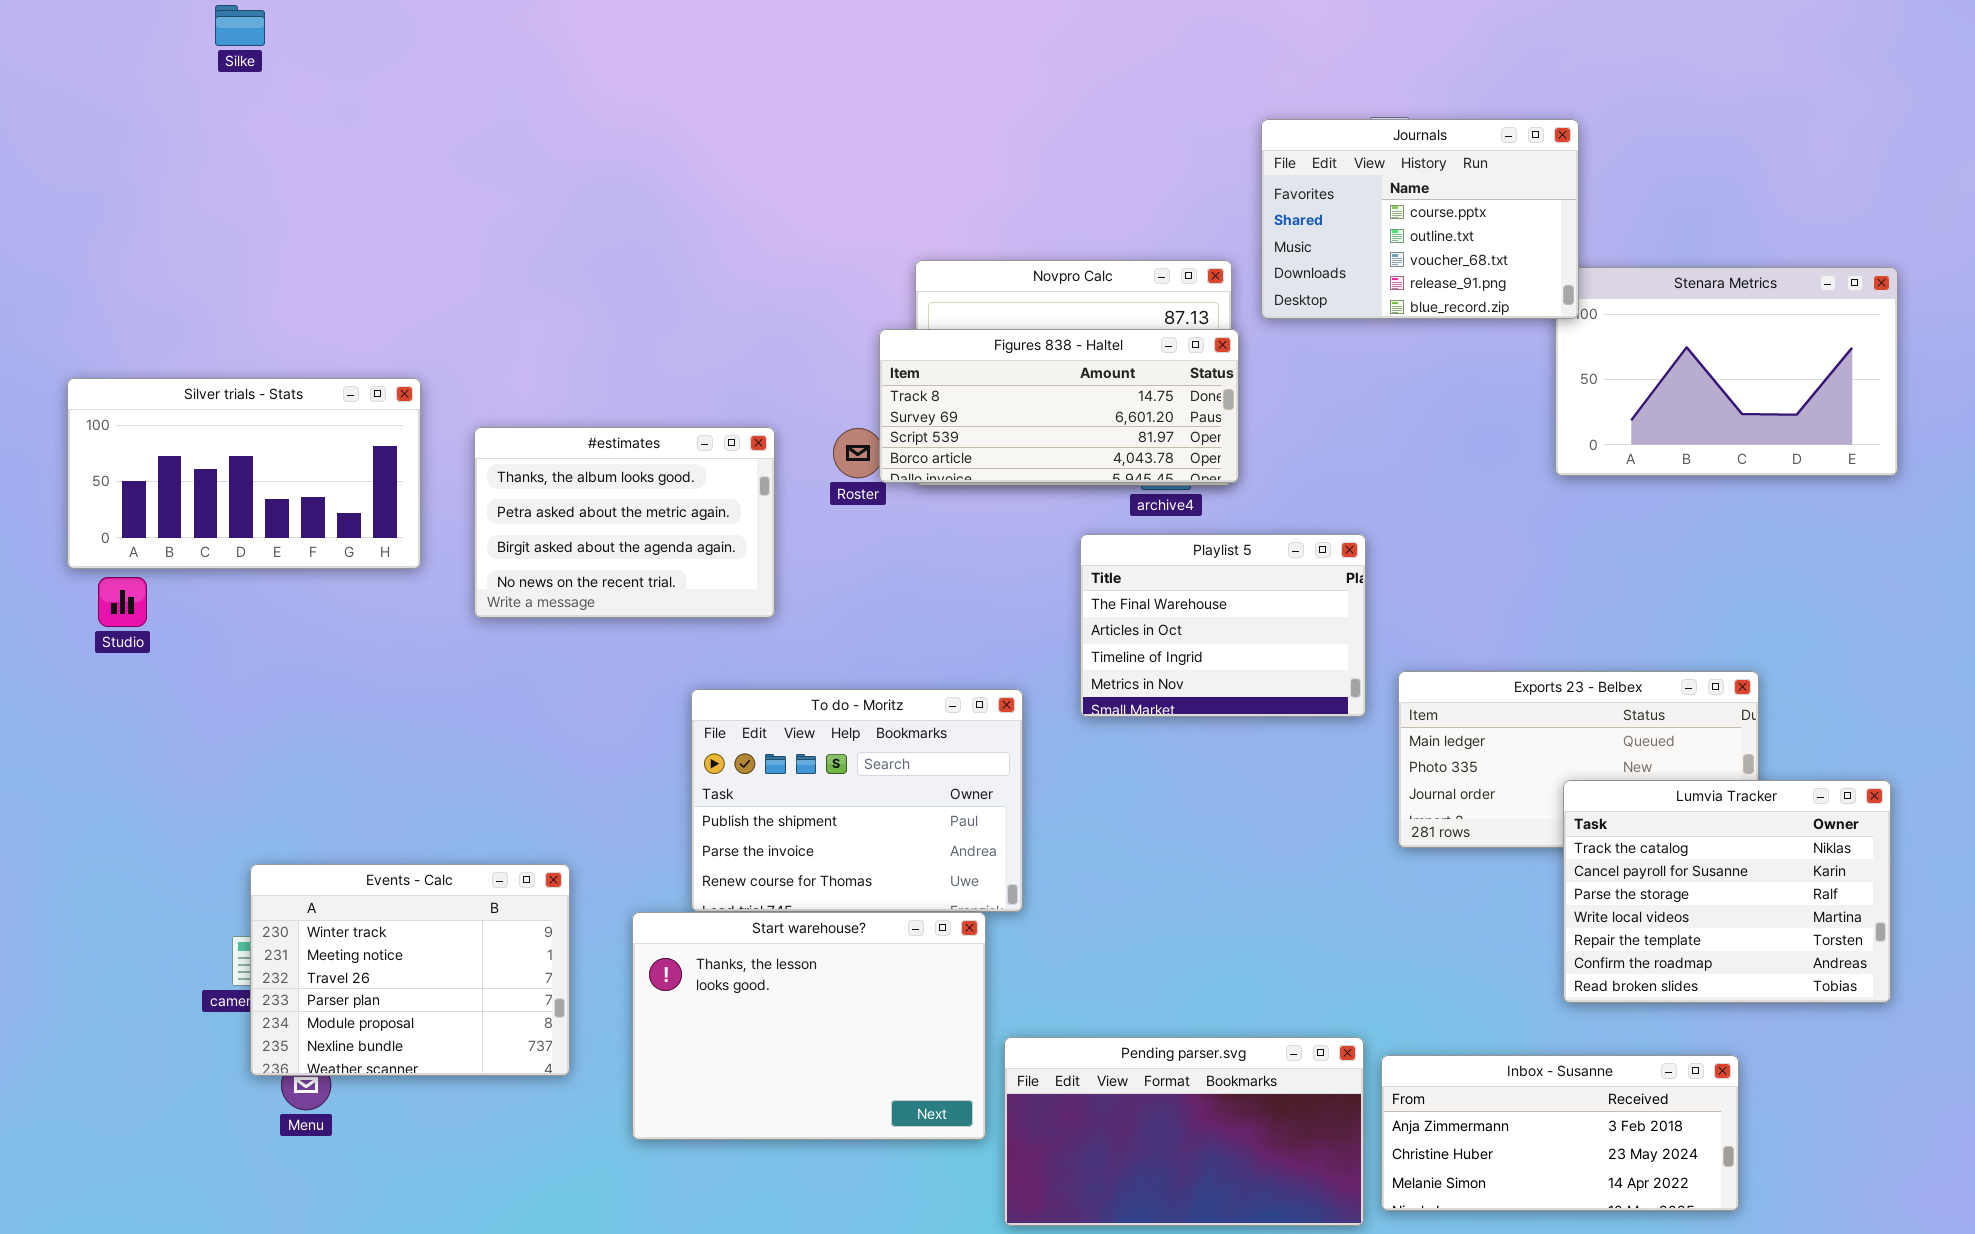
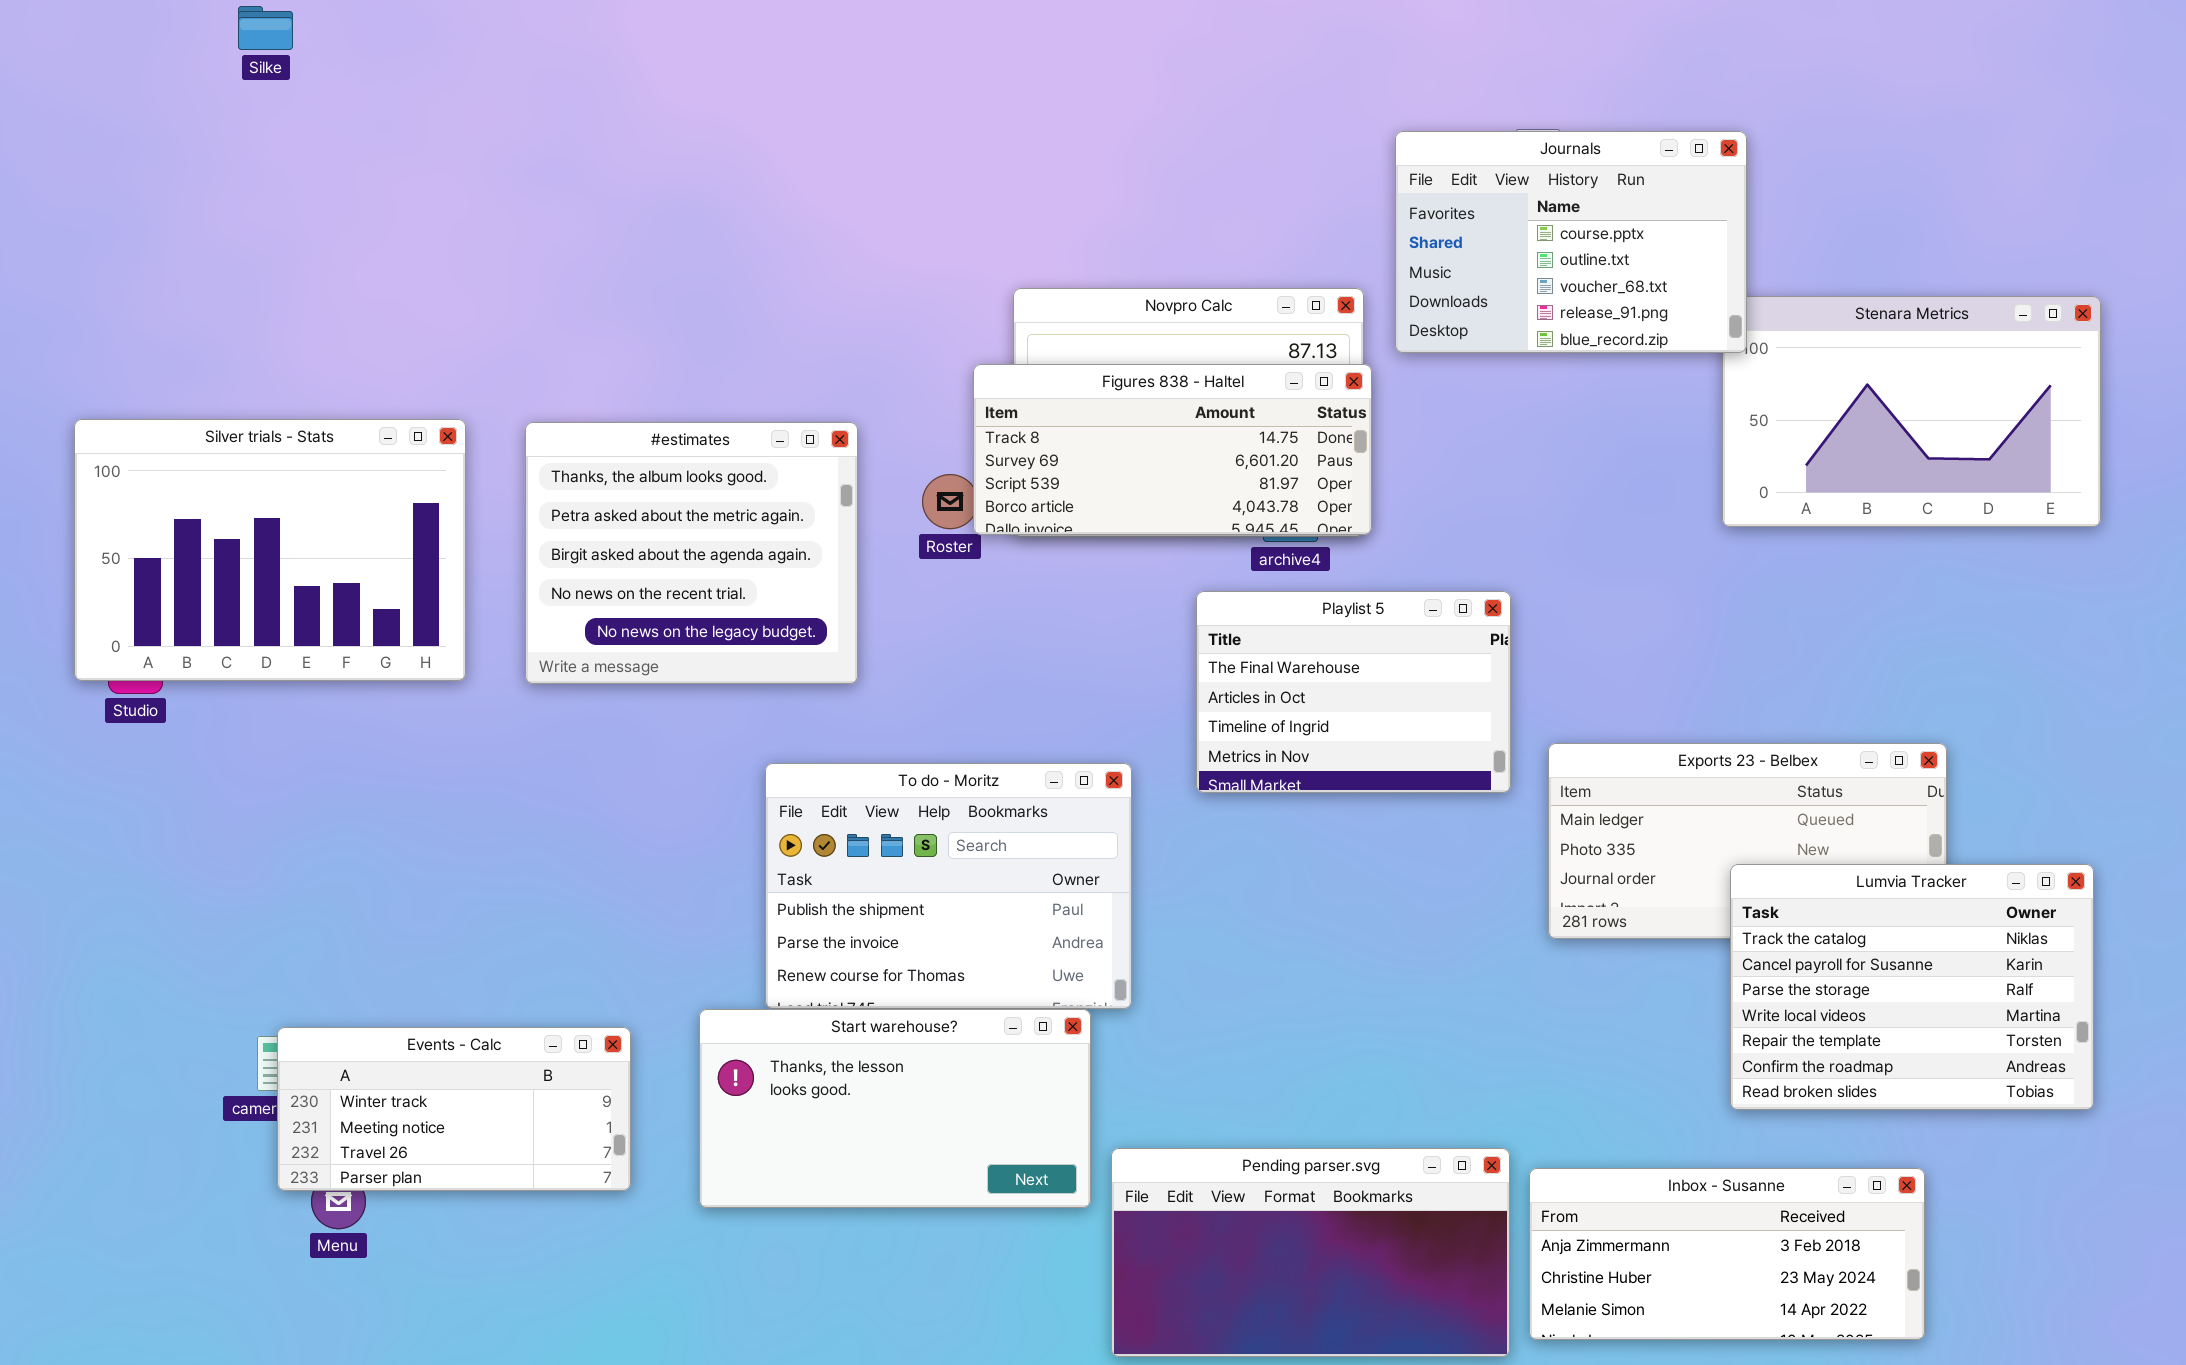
Silver trials - Stats: [67,378,421,569] -> [74,419,466,681], resized
#estimates: [474,427,775,618] -> [525,422,858,684], resized
Events - Calc: [250,864,570,1076] -> [277,1027,631,1191], resized
Start warehouse?: [632,912,986,1140] -> [699,1009,1091,1208], resized

